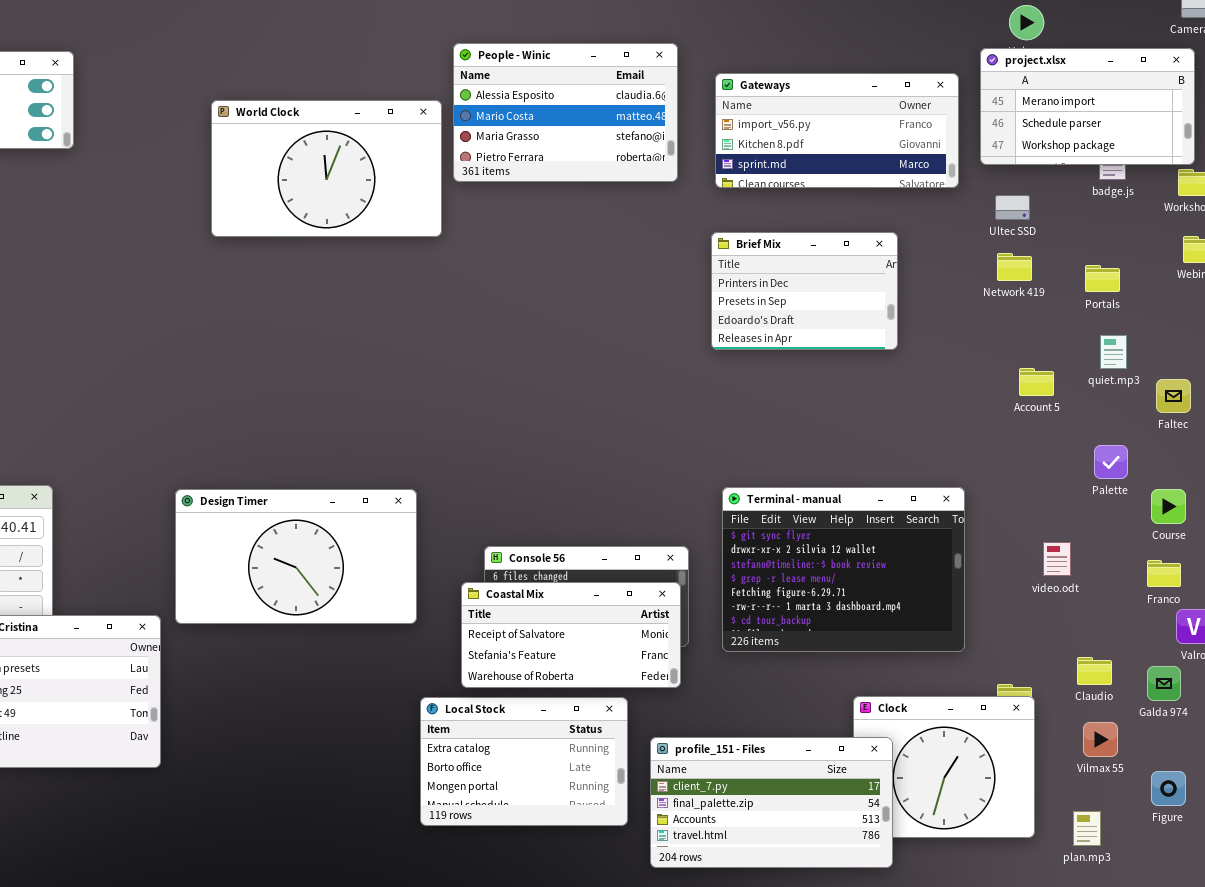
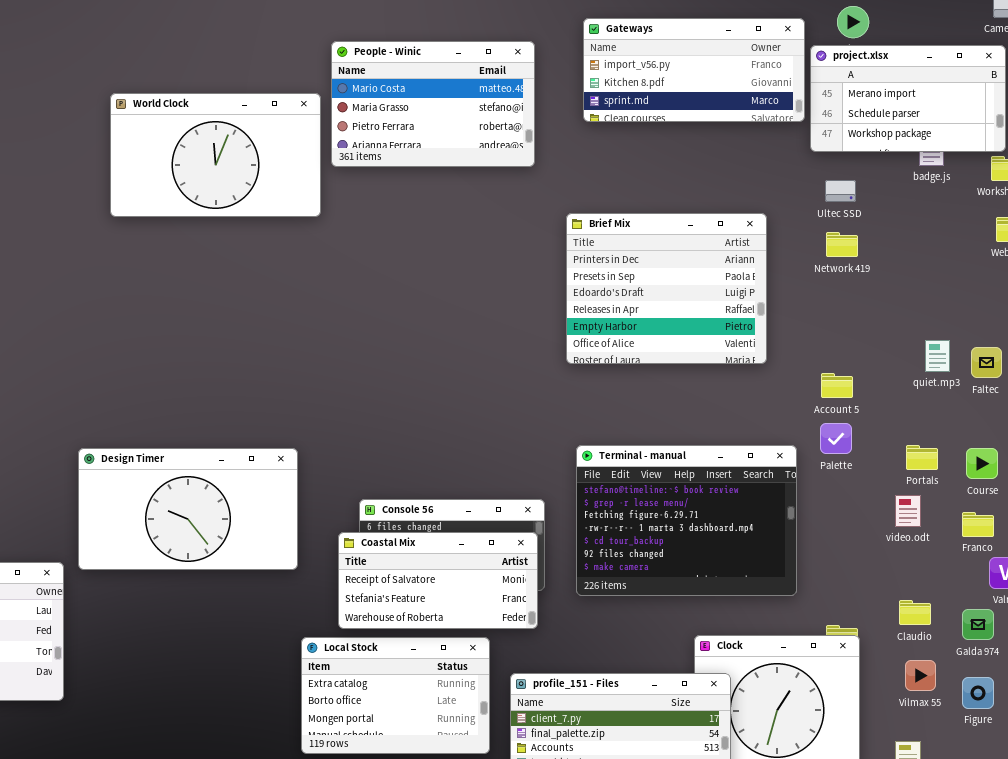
People - Winic: [453,43,678,182] -> [331,41,535,167], scrolled down 1 row
Gateways: [715,73,959,188] -> [583,18,805,122], moved
Brief Mix: [711,232,898,350] -> [566,213,767,364], resized
Portals: [1085,265,1120,292] -> [906,445,938,470], moved
quiet.mp3: [1100,335,1127,369] -> [925,340,950,372], moved
Account 5: [1019,368,1054,396] -> [821,373,853,398], moved
Palette: [1094,445,1128,479] -> [820,423,852,454], moved
Terminal - manual: [722,487,965,652] -> [576,445,797,596], scrolled down 2 rows
video.odt: [1043,542,1071,576] -> [895,495,921,527], moved
Figure: [1151,771,1186,806] -> [962,677,994,709], moved

